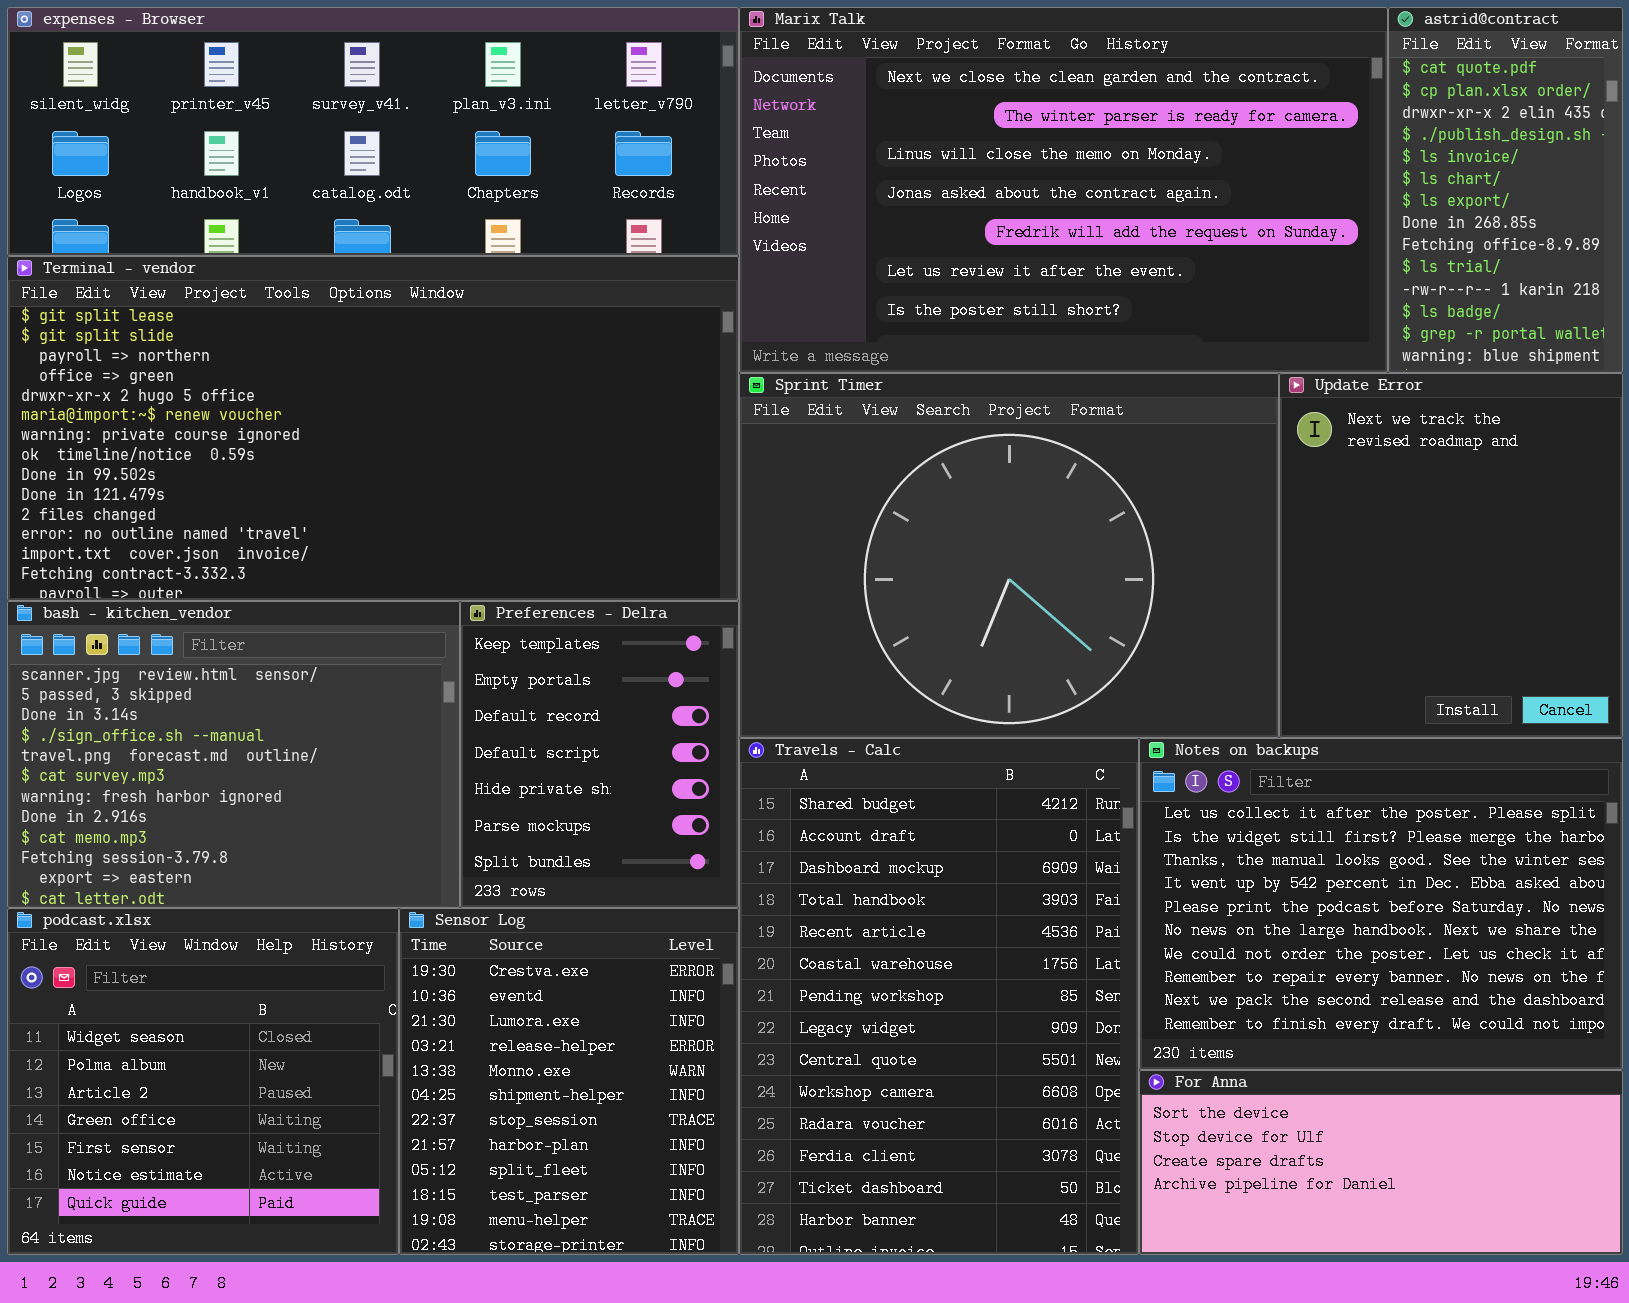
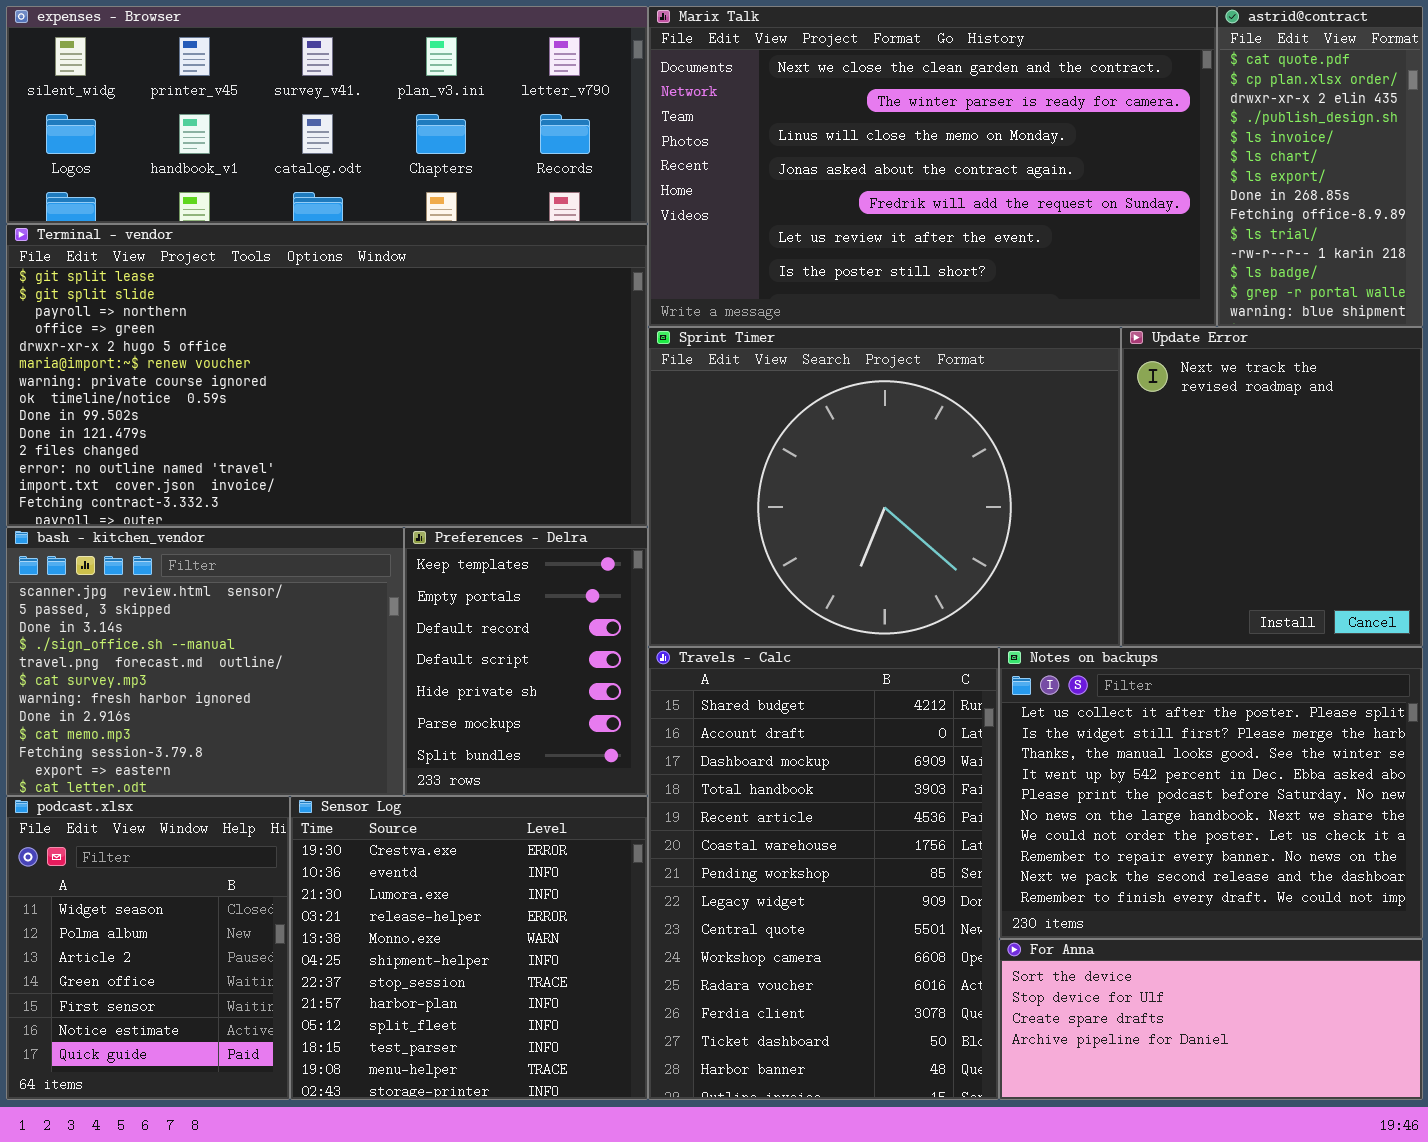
podcast.xlsx: [7,908,399,1255] -> [6,796,290,1100], resized
Sensor Log: [399,908,739,1255] -> [290,796,648,1100], resized

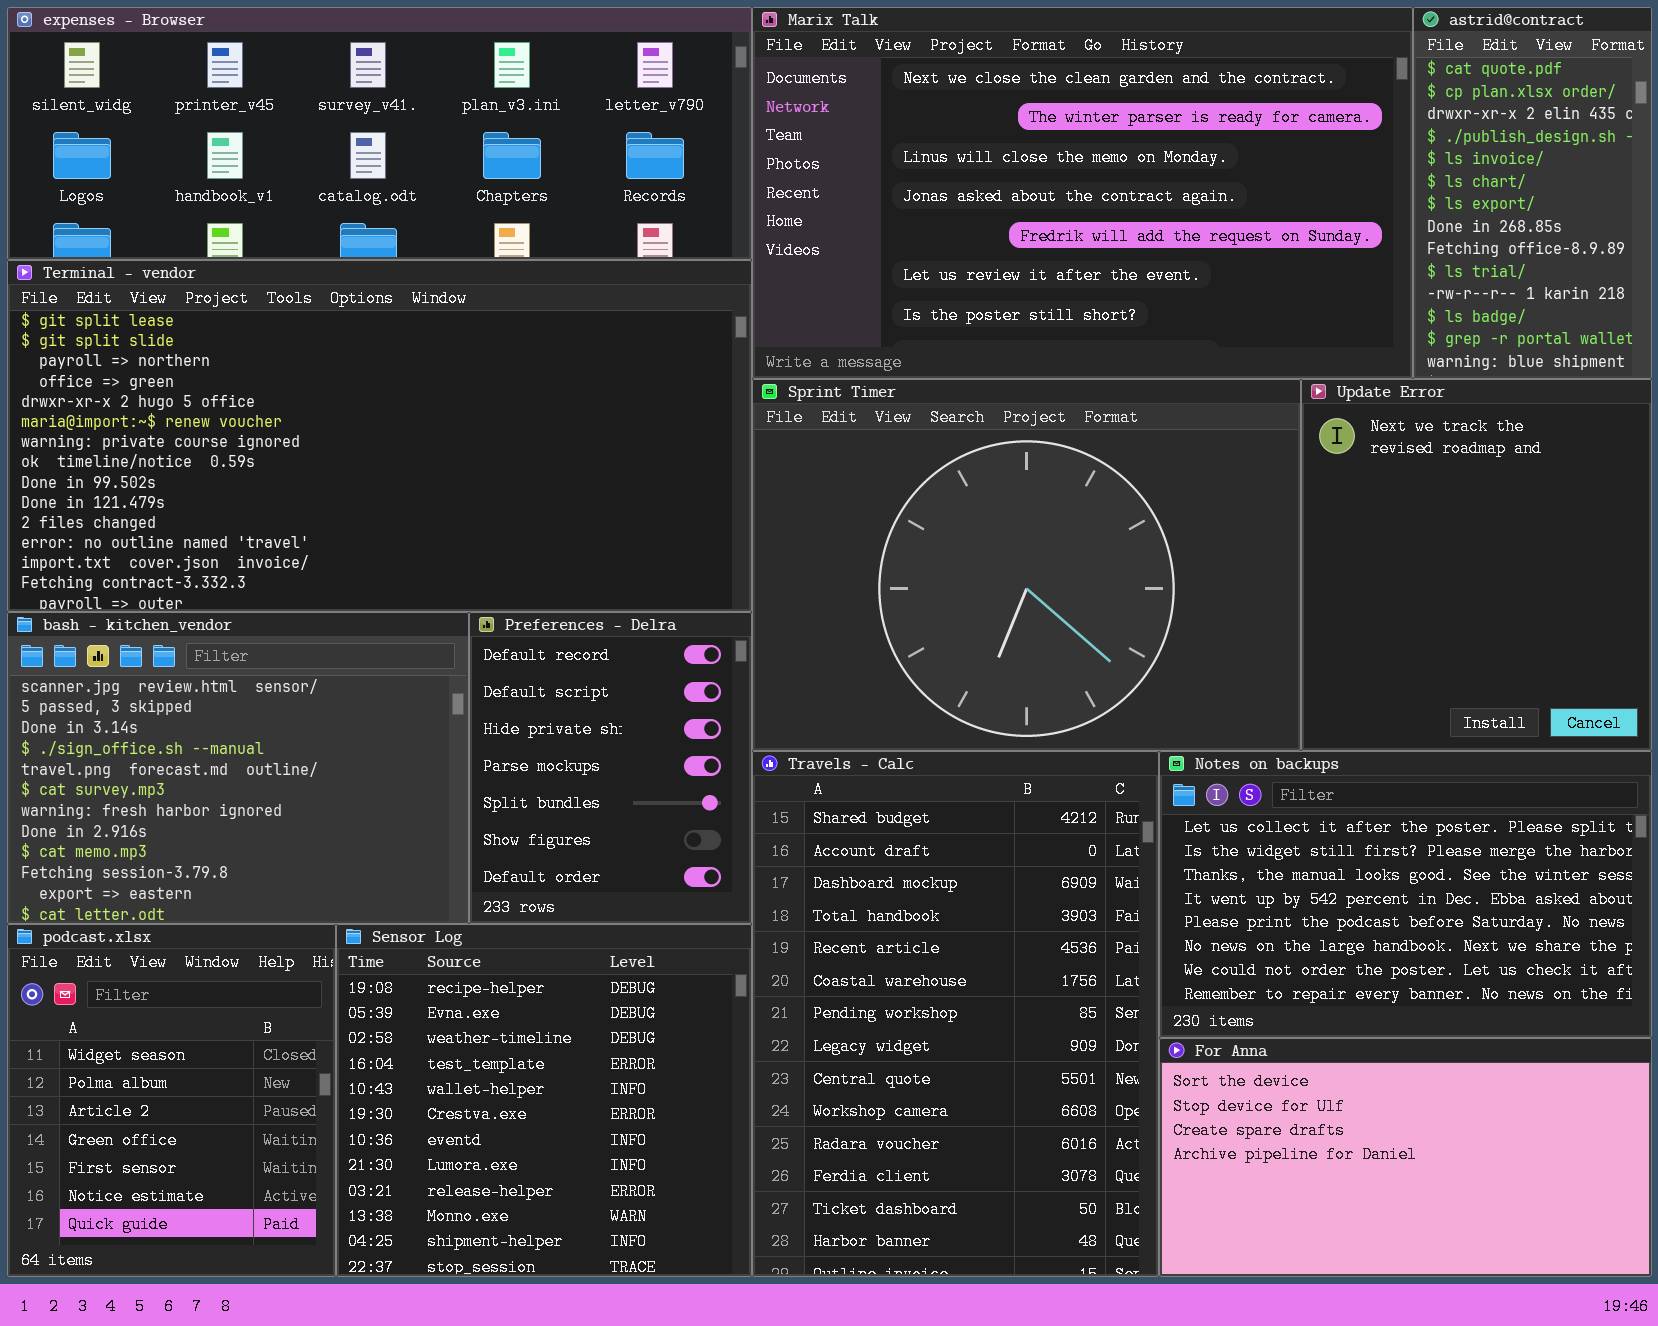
Preferences - Delra: [404,527,648,796] -> [469,612,752,924], scrolled down 2 rows
Notes on backups: [999,647,1423,939] -> [1159,751,1652,1038], resized
Sensor Log: [290,796,648,1100] -> [336,924,752,1277], scrolled up 5 rows
For Anna: [999,939,1423,1100] -> [1159,1038,1652,1277], resized

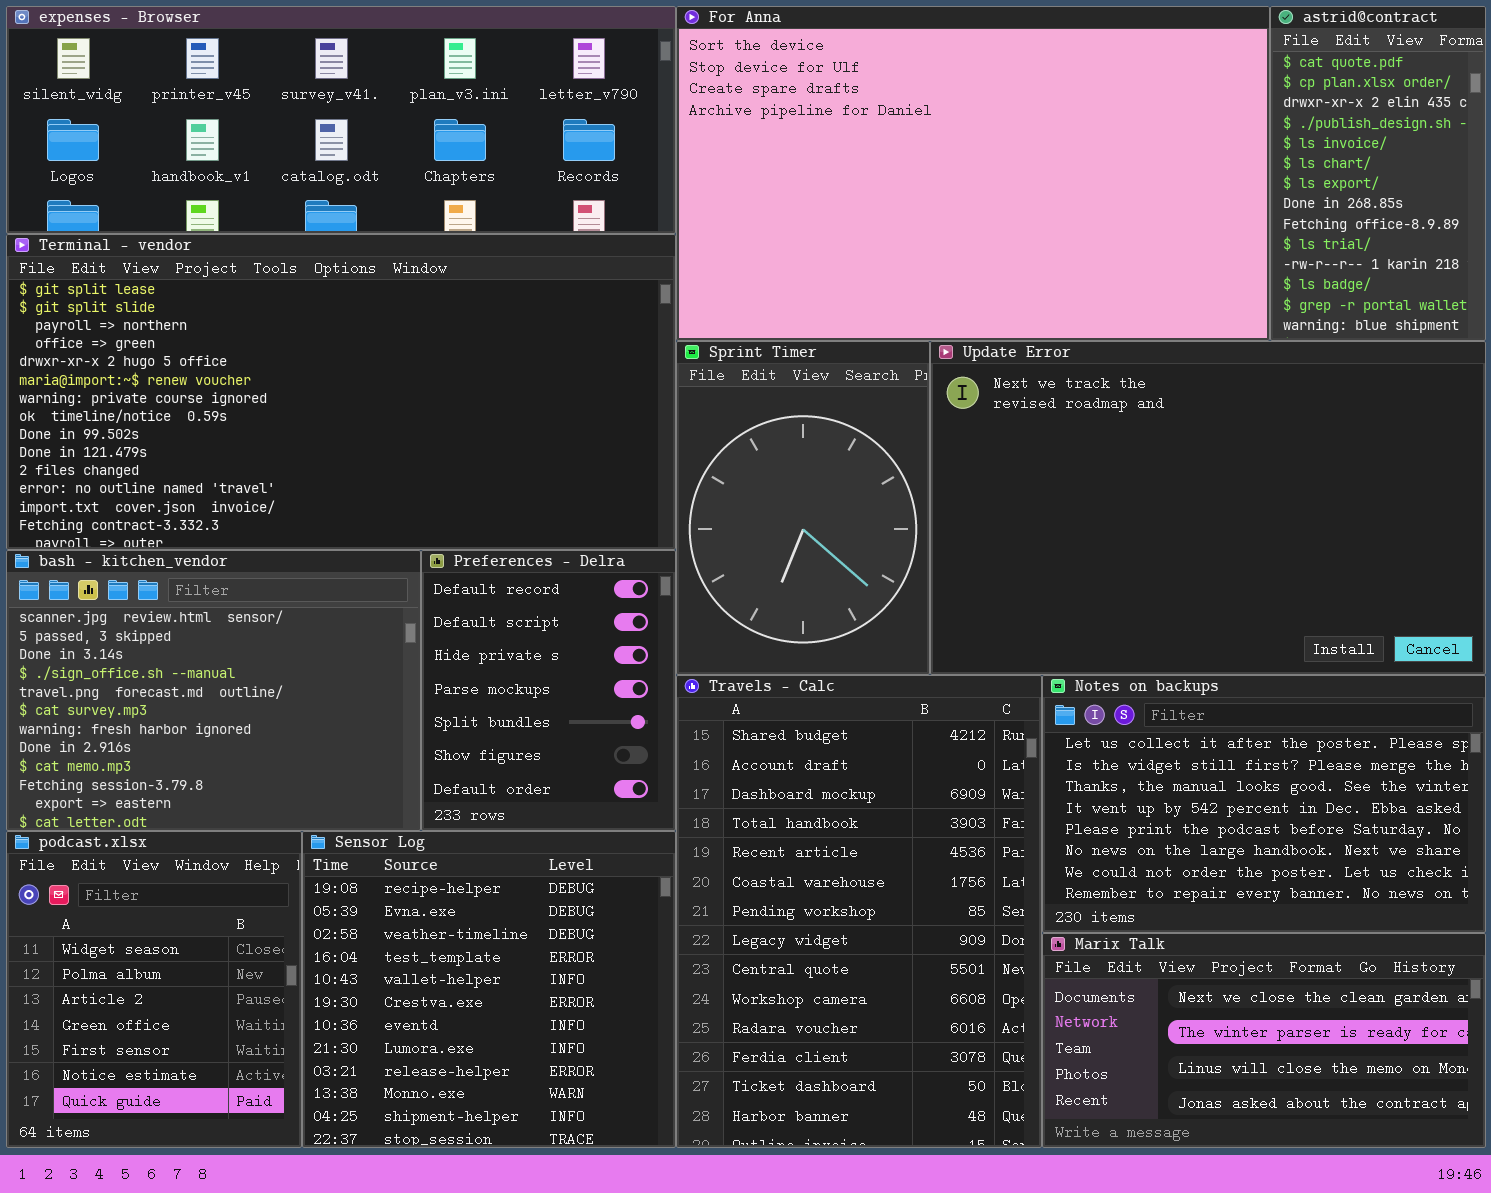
Marix Talk: [752,7,1413,379] -> [1042,933,1486,1148], moved, resized
Sprint Timer: [752,379,1301,751] -> [676,341,930,675], resized
Update Error: [1301,379,1652,751] -> [930,341,1486,675], resized
For Anna: [1159,1038,1652,1277] -> [676,6,1270,341], moved, resized

